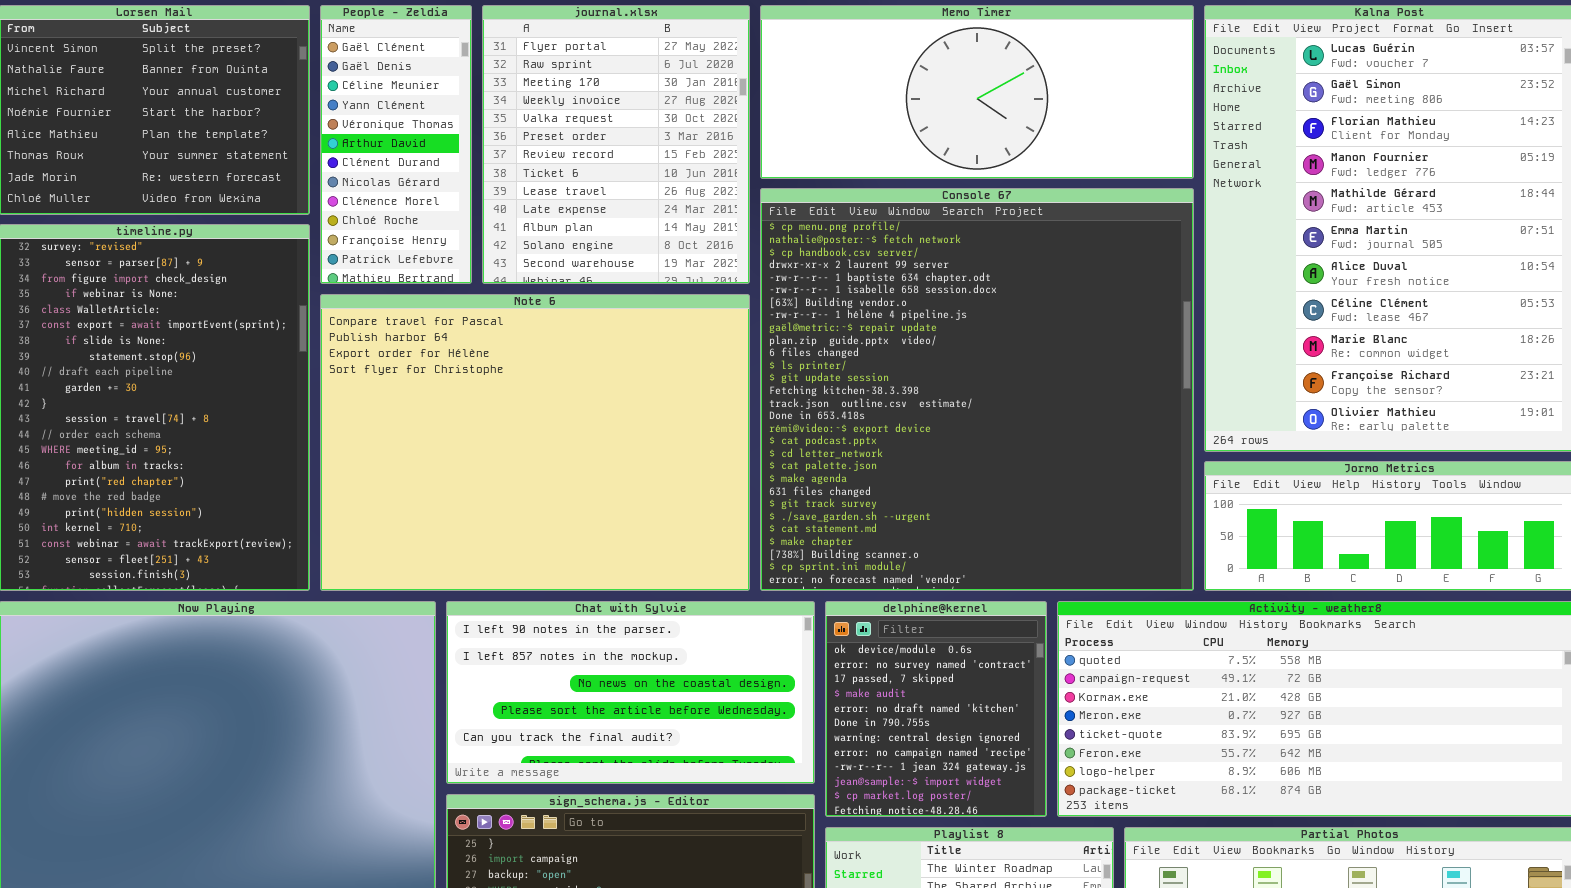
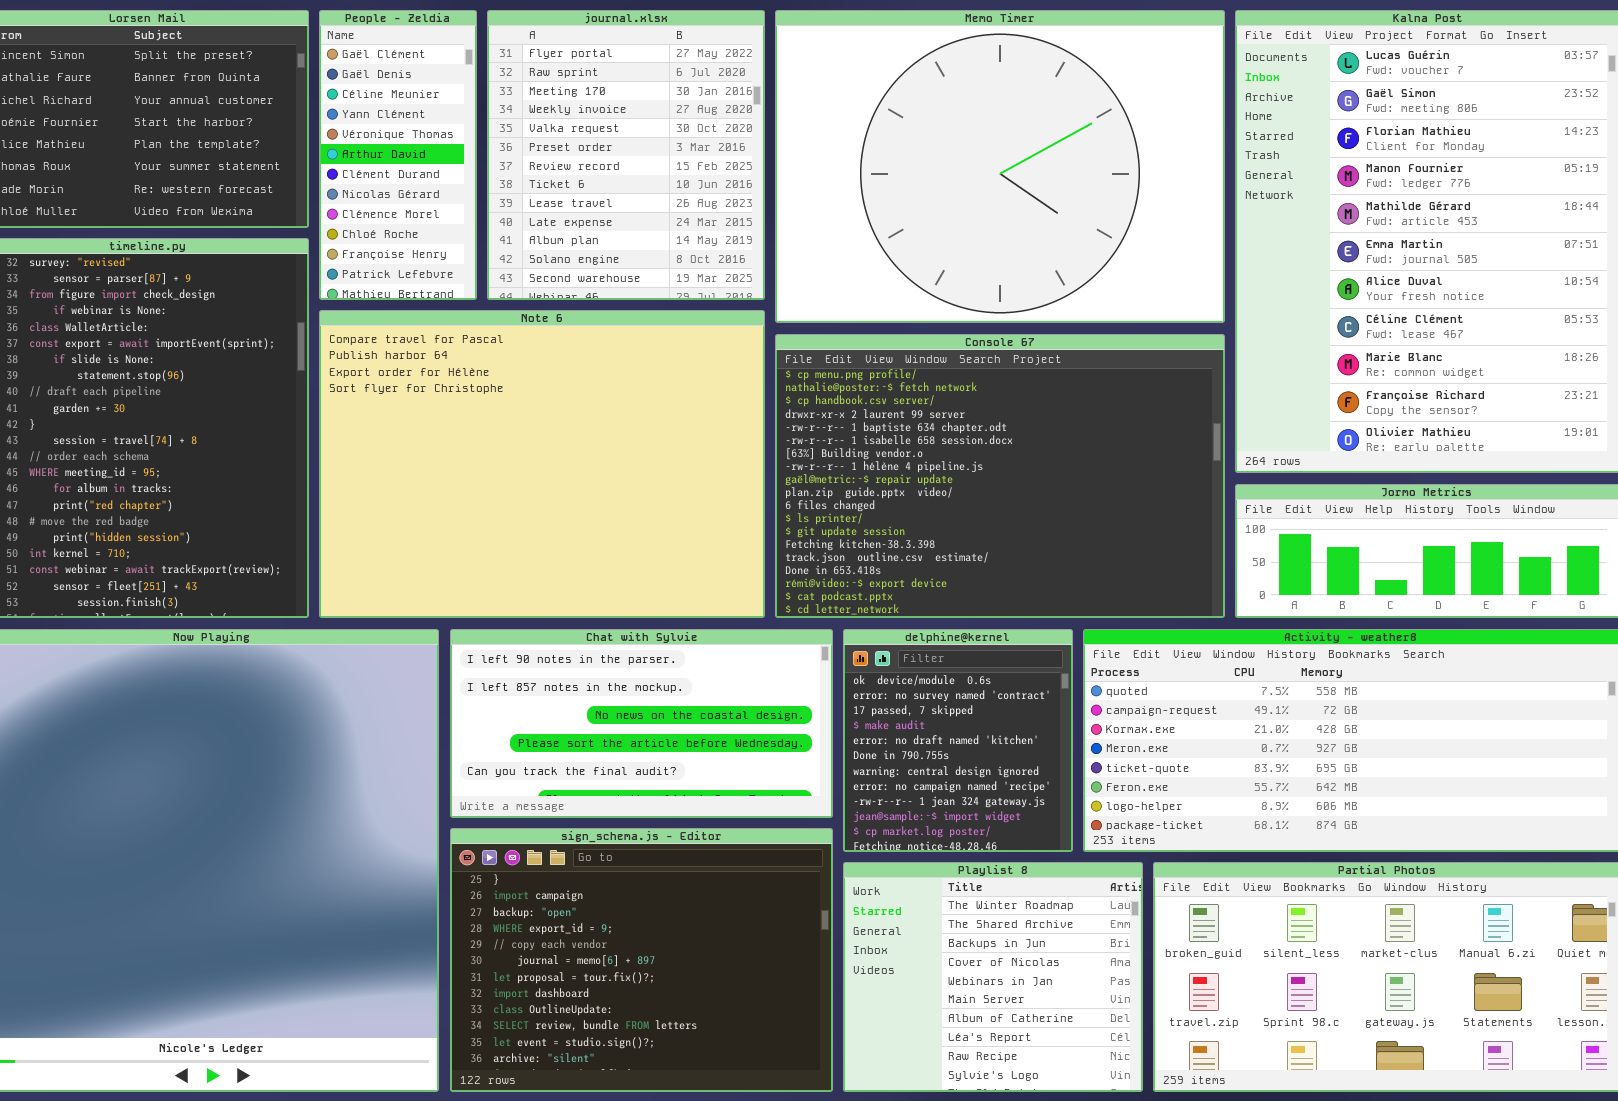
Memo Timer: [760,5,1194,179] -> [775,10,1225,323], resized
Console 67: [760,188,1194,591] -> [775,334,1225,618], resized

